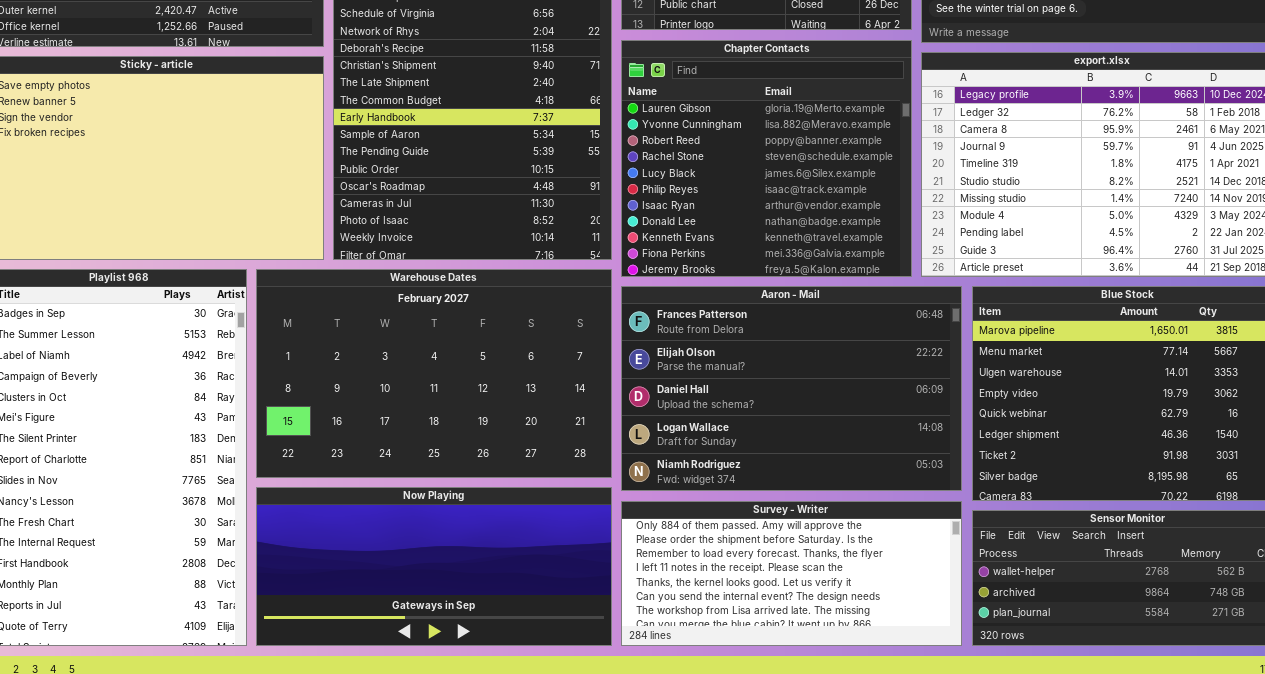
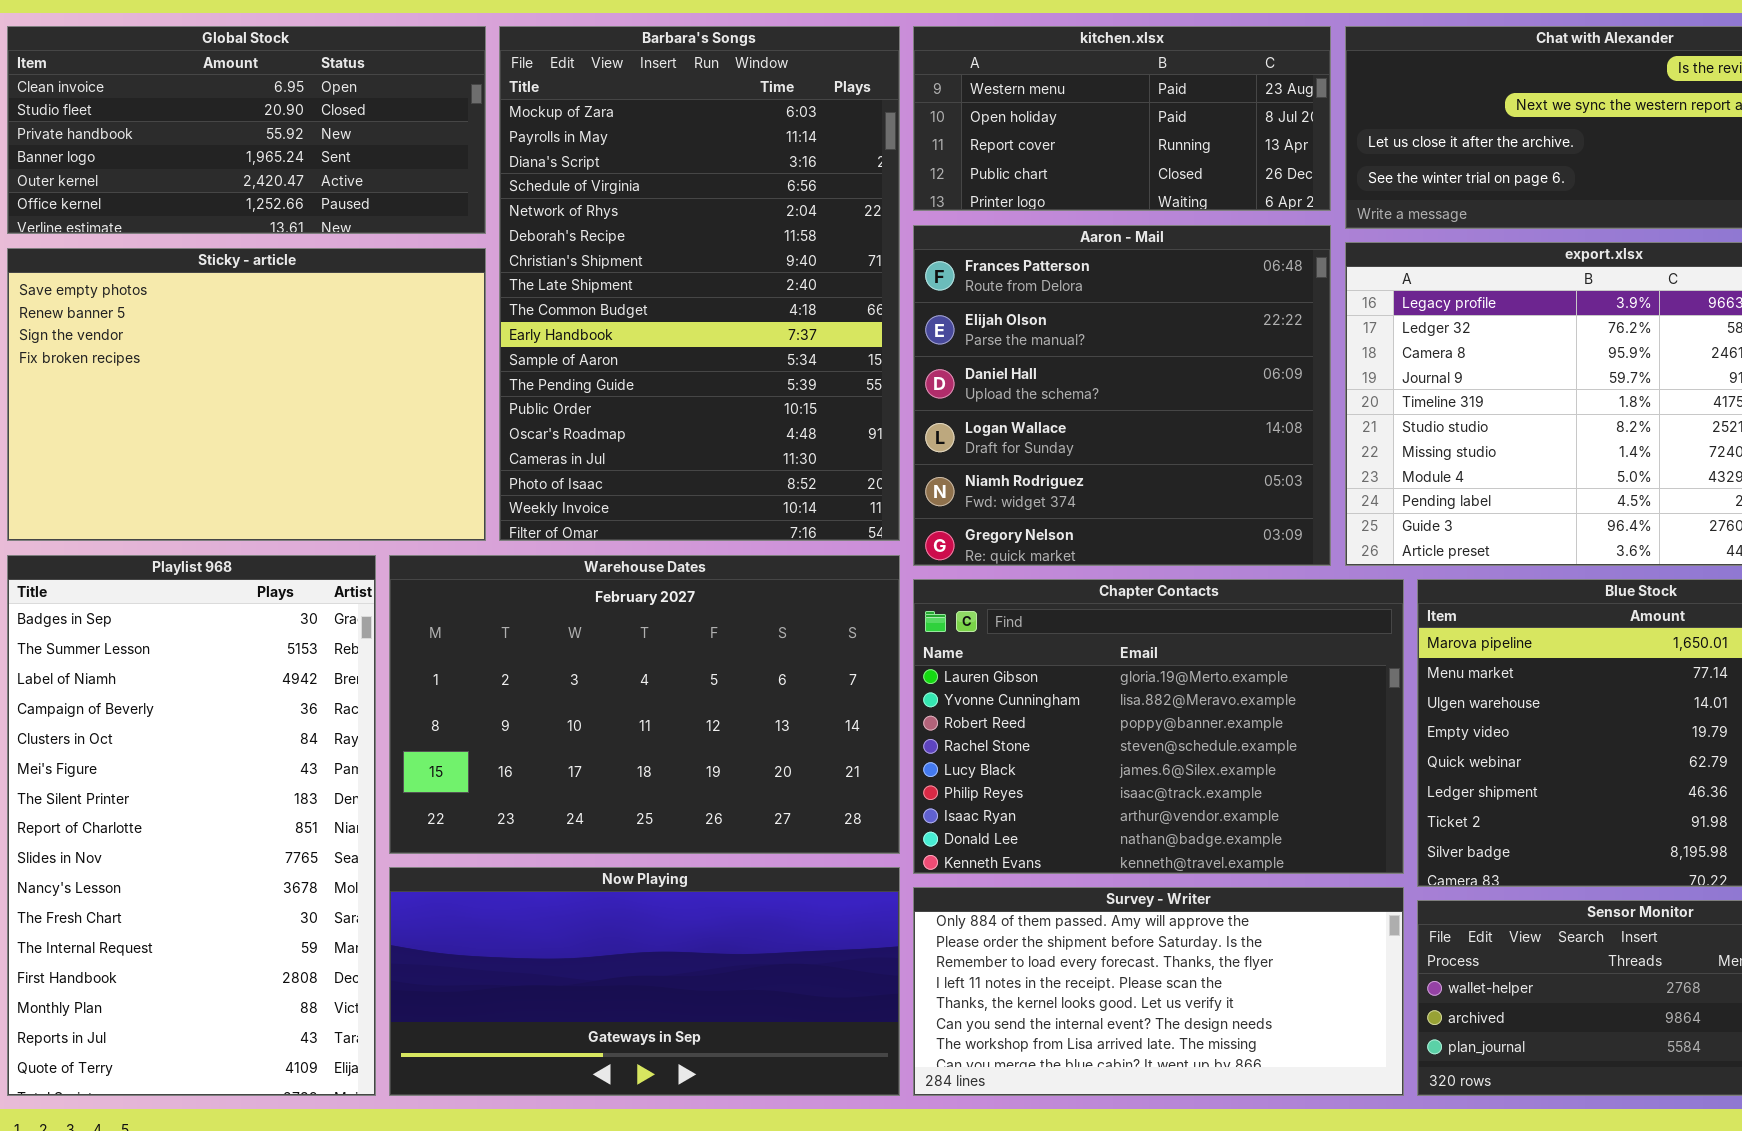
Chapter Contacts: [621,40,912,277] -> [913,579,1404,874], moved, resized
Aaron - Mail: [621,286,962,491] -> [913,225,1331,566], moved, resized

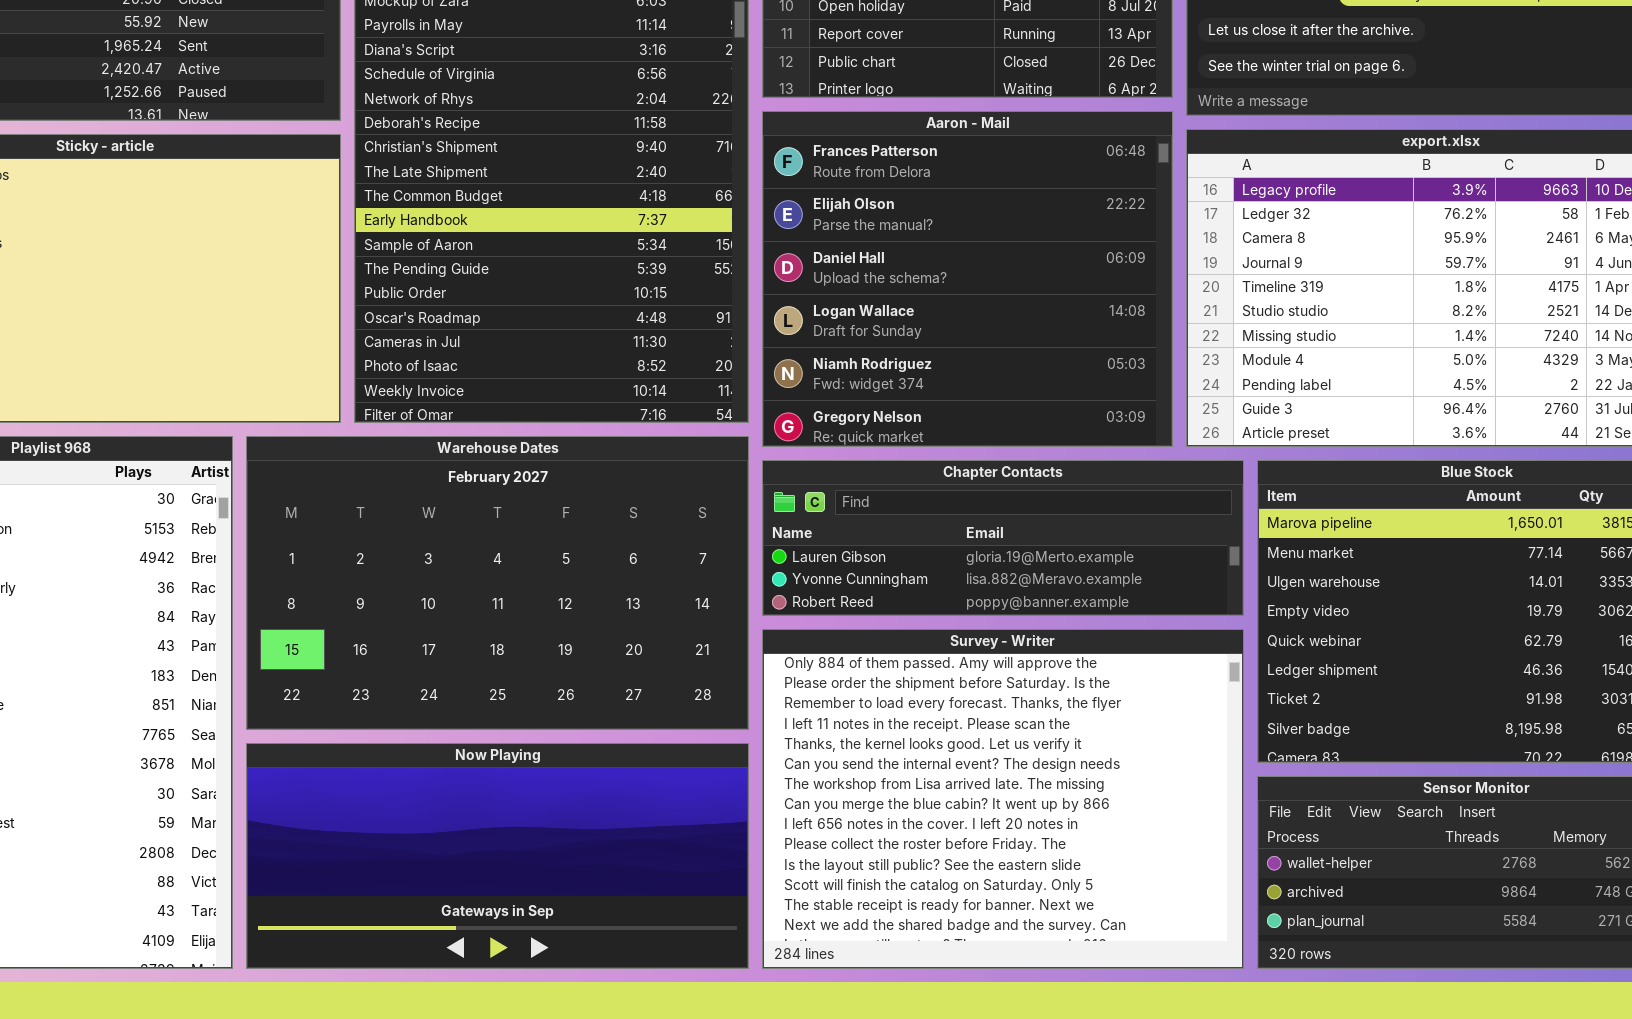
Chapter Contacts: [913,579,1404,874] -> [762,460,1244,616], resized
Survey - Writer: [913,887,1404,1096] -> [762,629,1244,969], resized

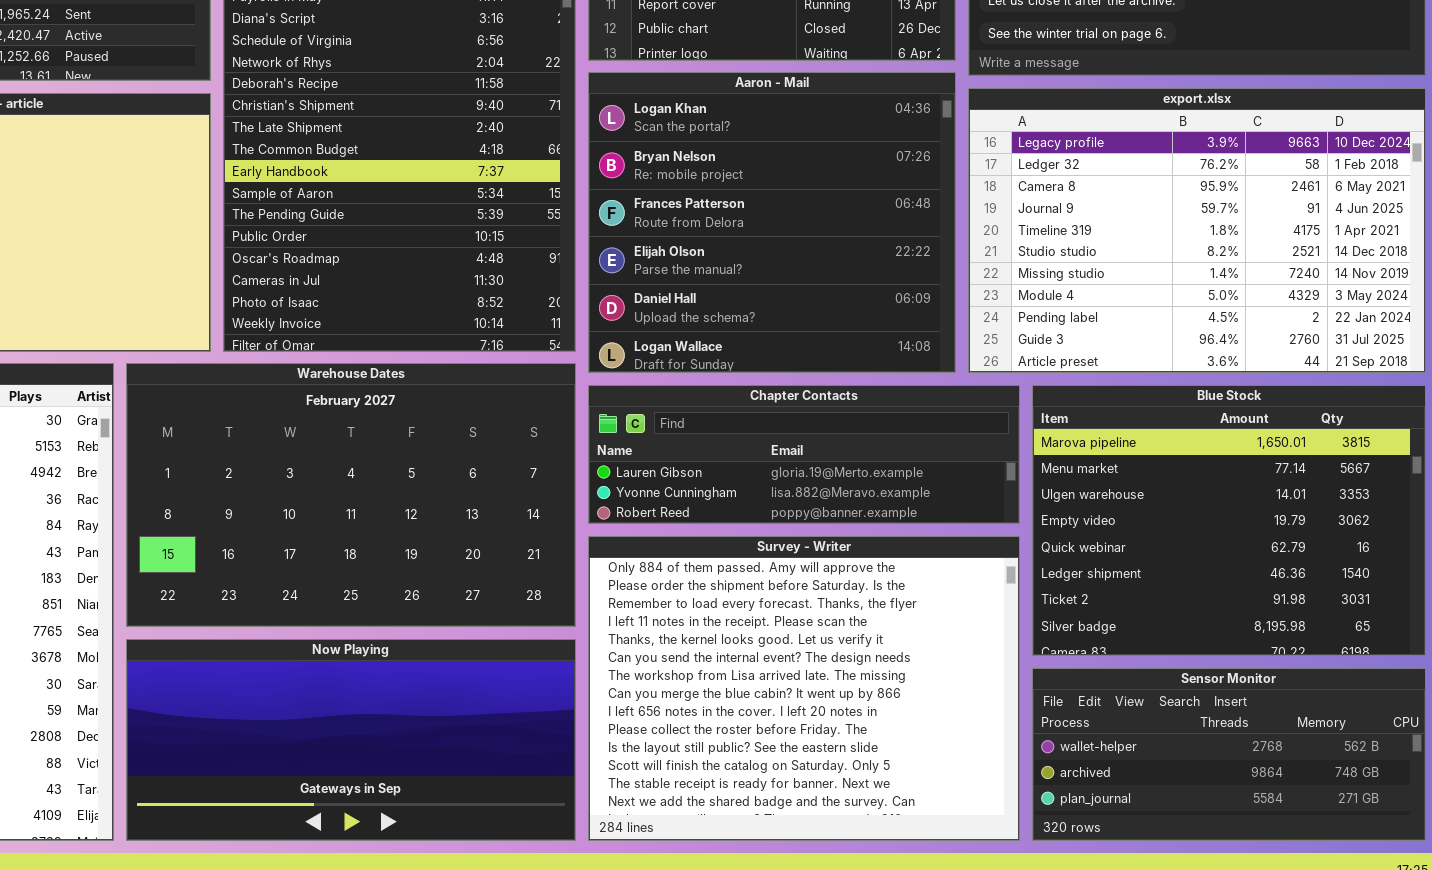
Aaron - Mail: [762,111,1173,447] -> [588,72,956,373], scrolled up 2 rows

